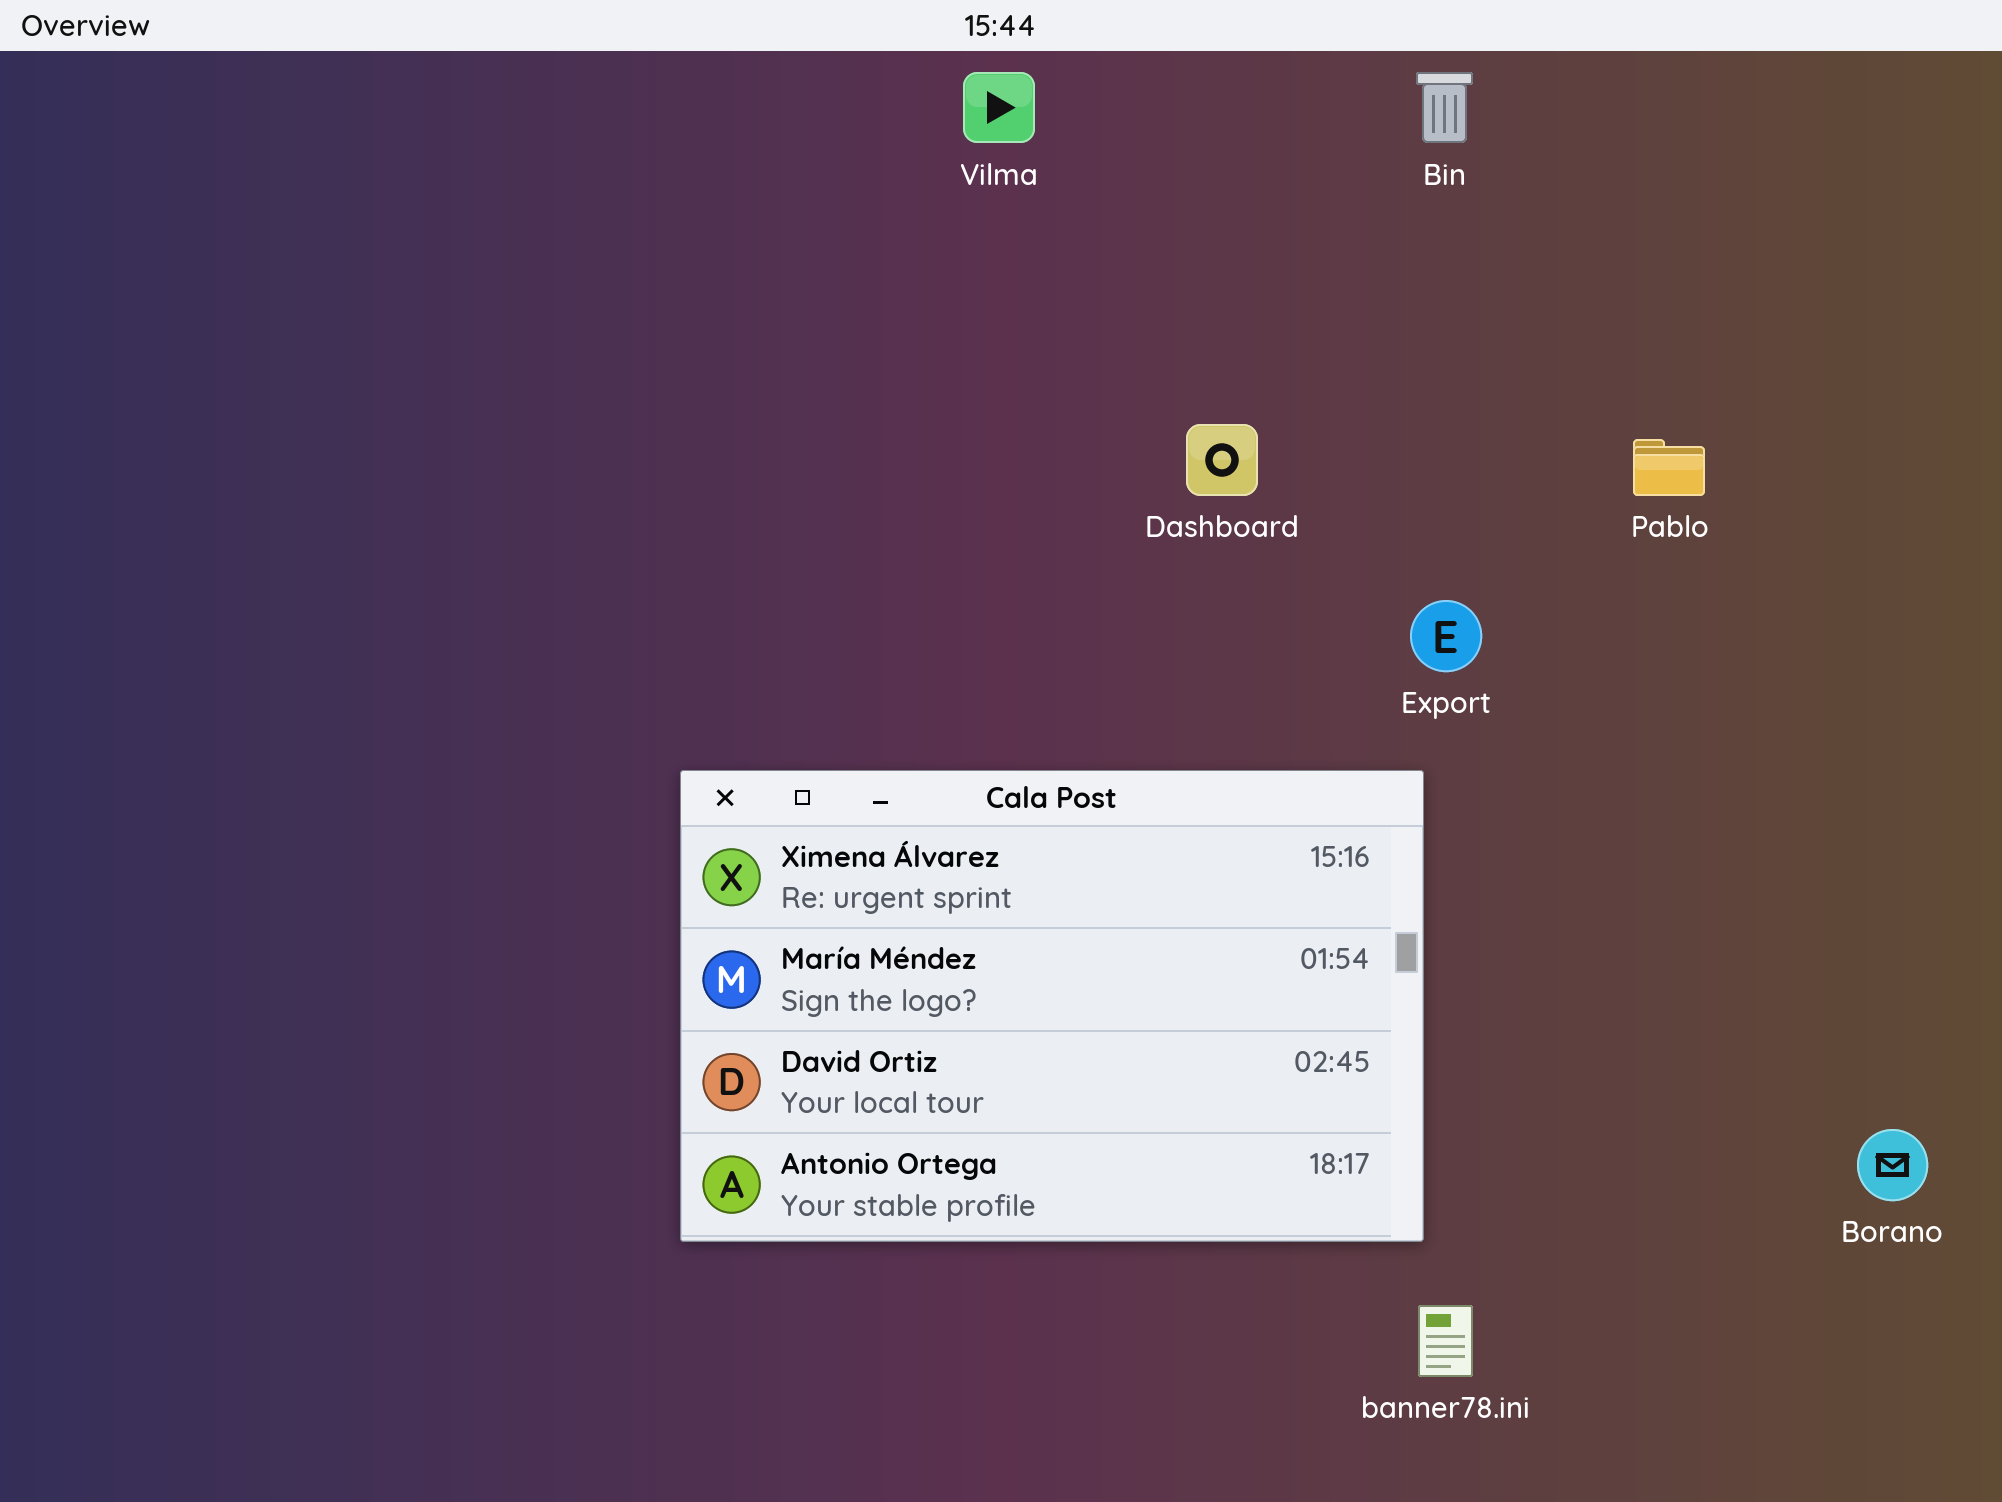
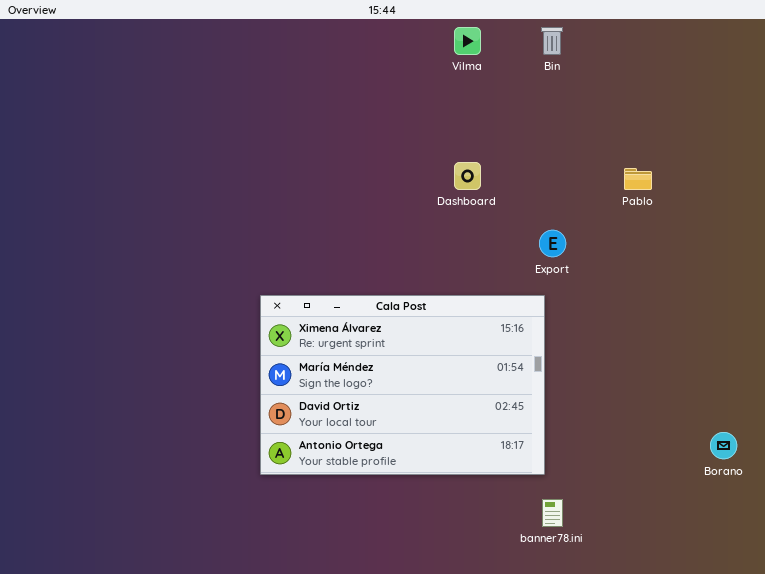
Vilma: [963,72,1035,143] -> [454,27,481,55], moved

